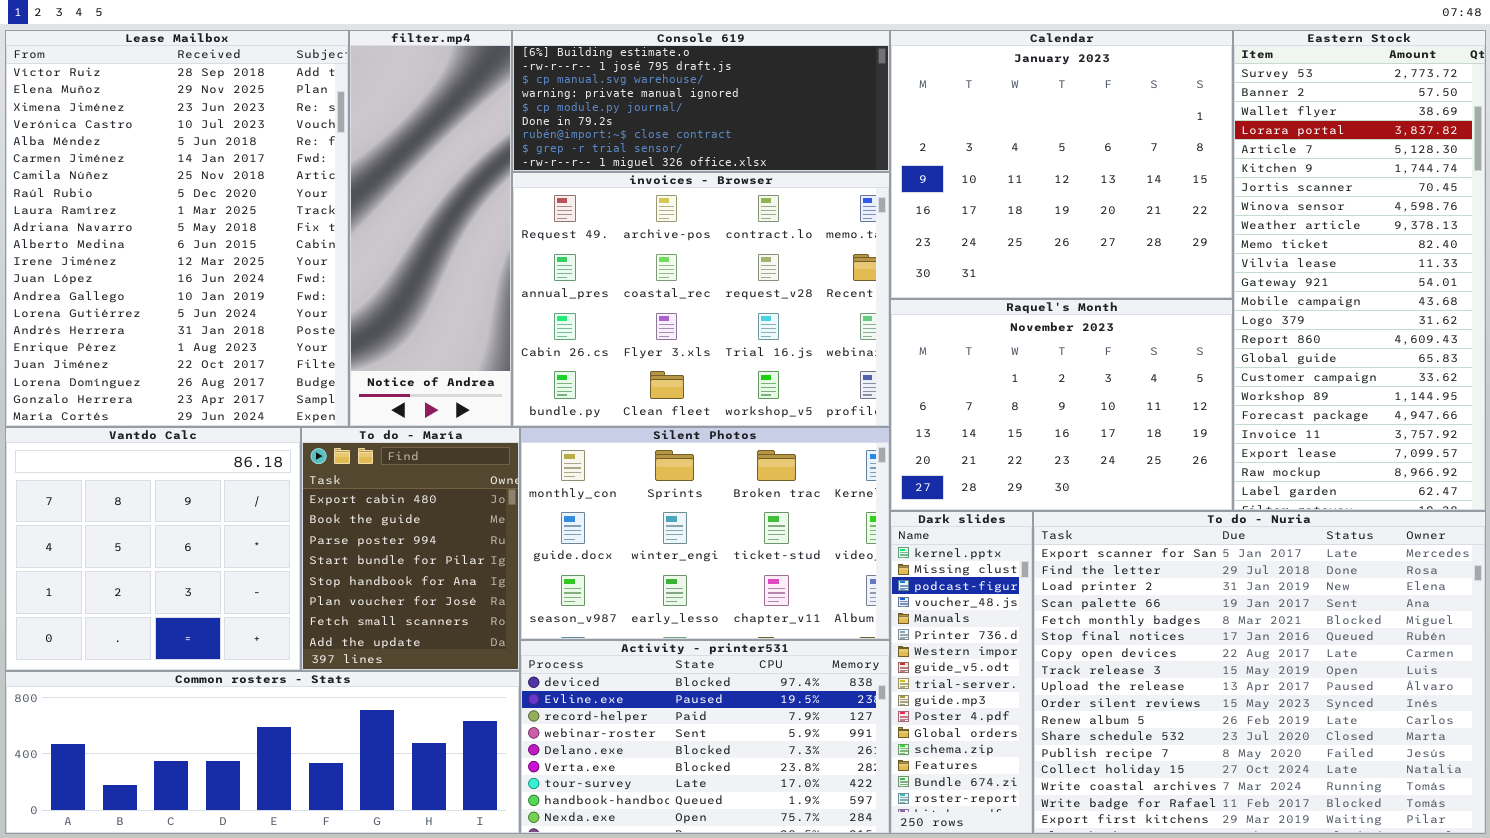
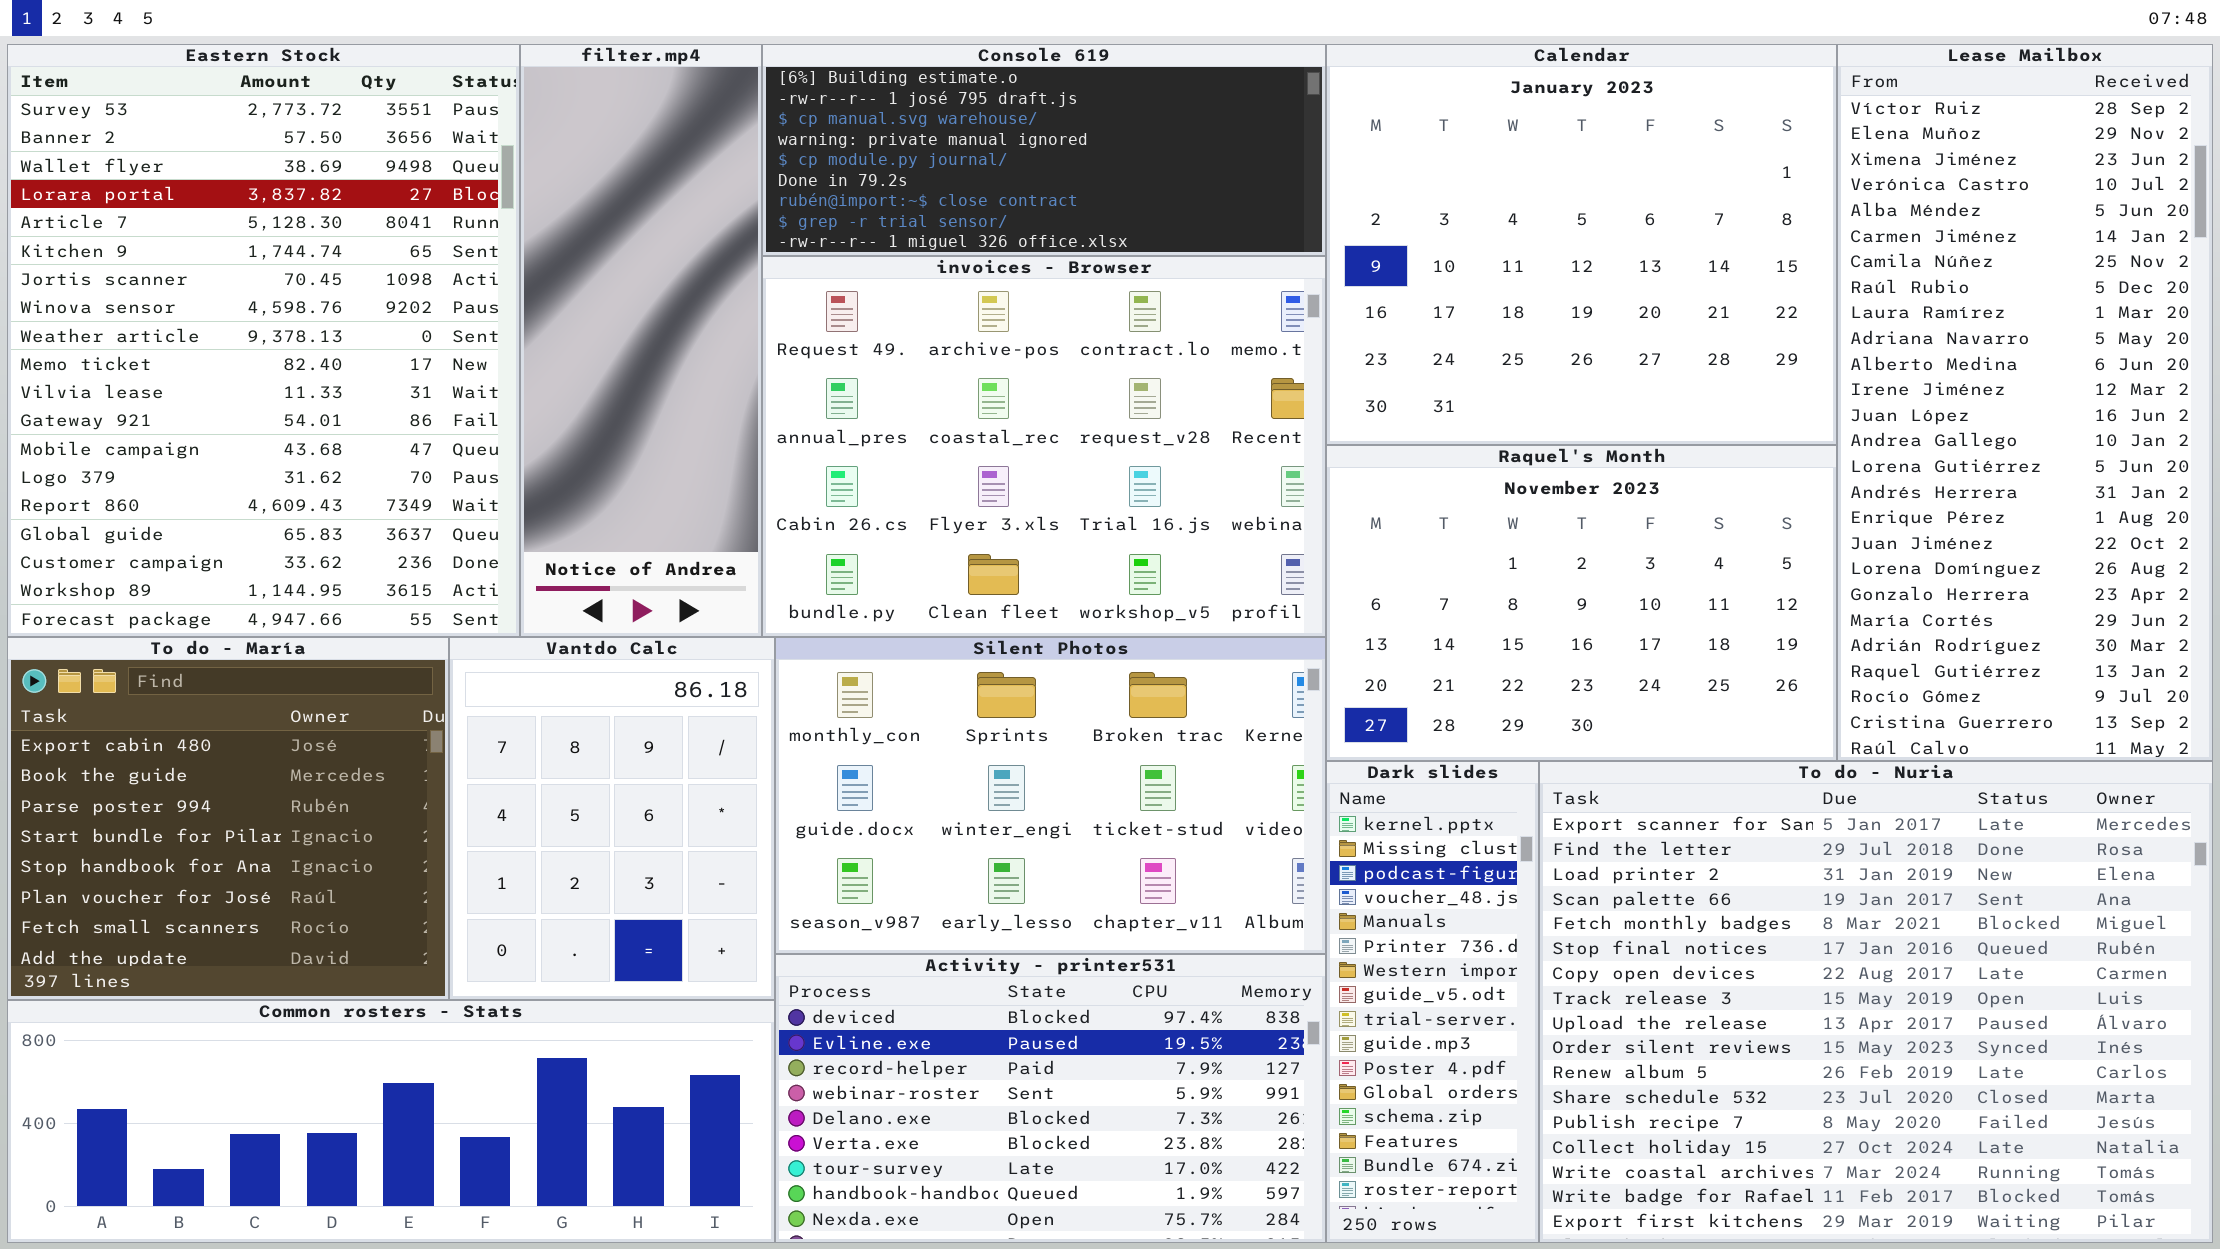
Lease Mailbox: [5,30,349,427] -> [1837,44,2213,761], moved, resized
Eastern Stock: [1233,30,1486,511] -> [7,44,520,637], moved, resized
Vantdo Calc: [5,427,301,671] -> [449,637,775,1000], moved, resized
To do - María: [301,427,520,671] -> [7,637,449,1000], moved, resized

